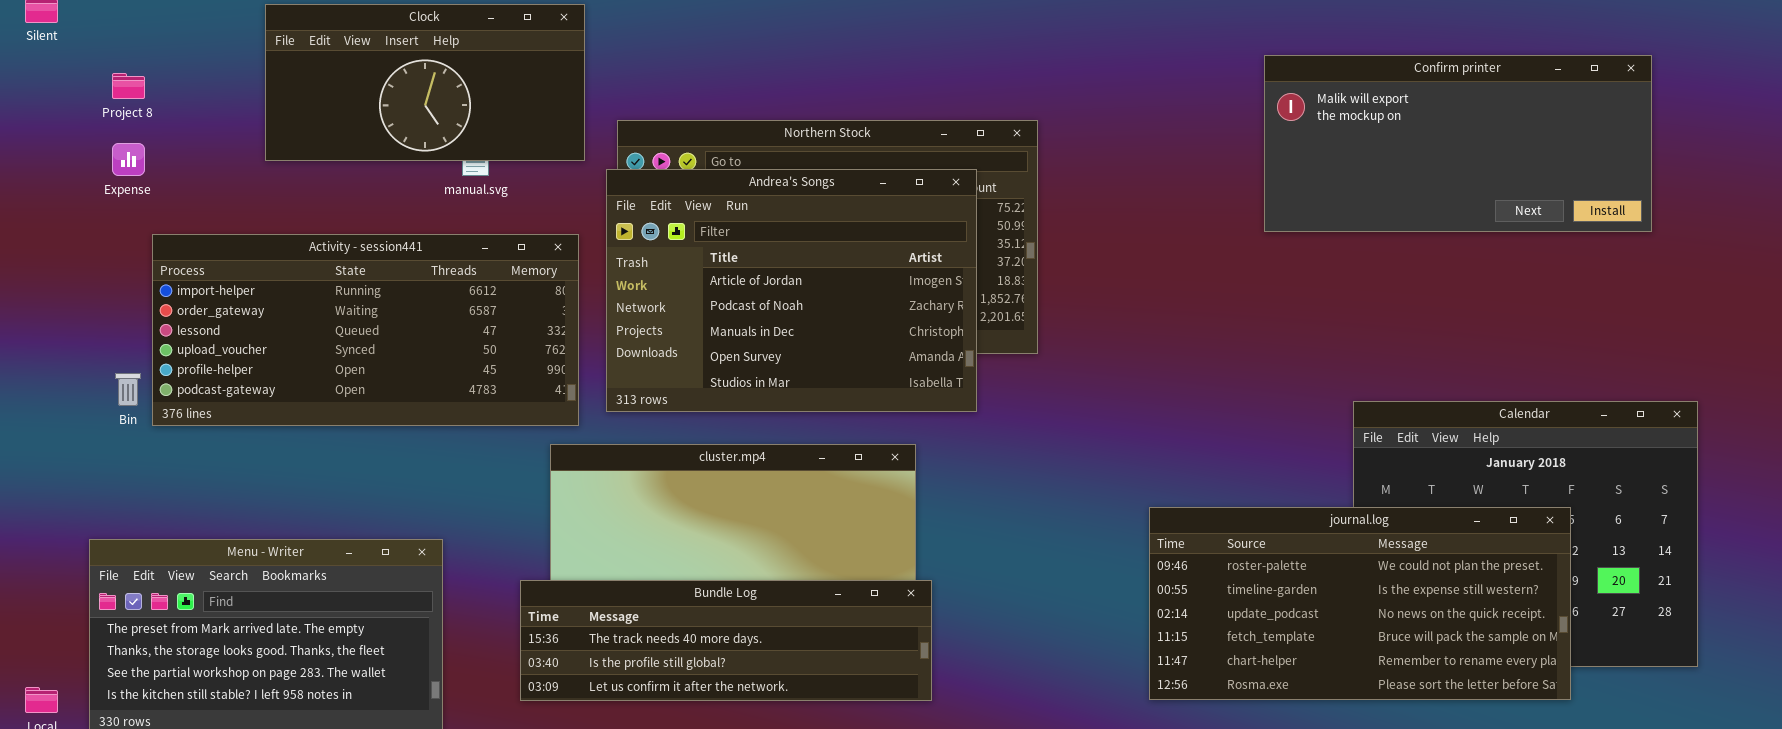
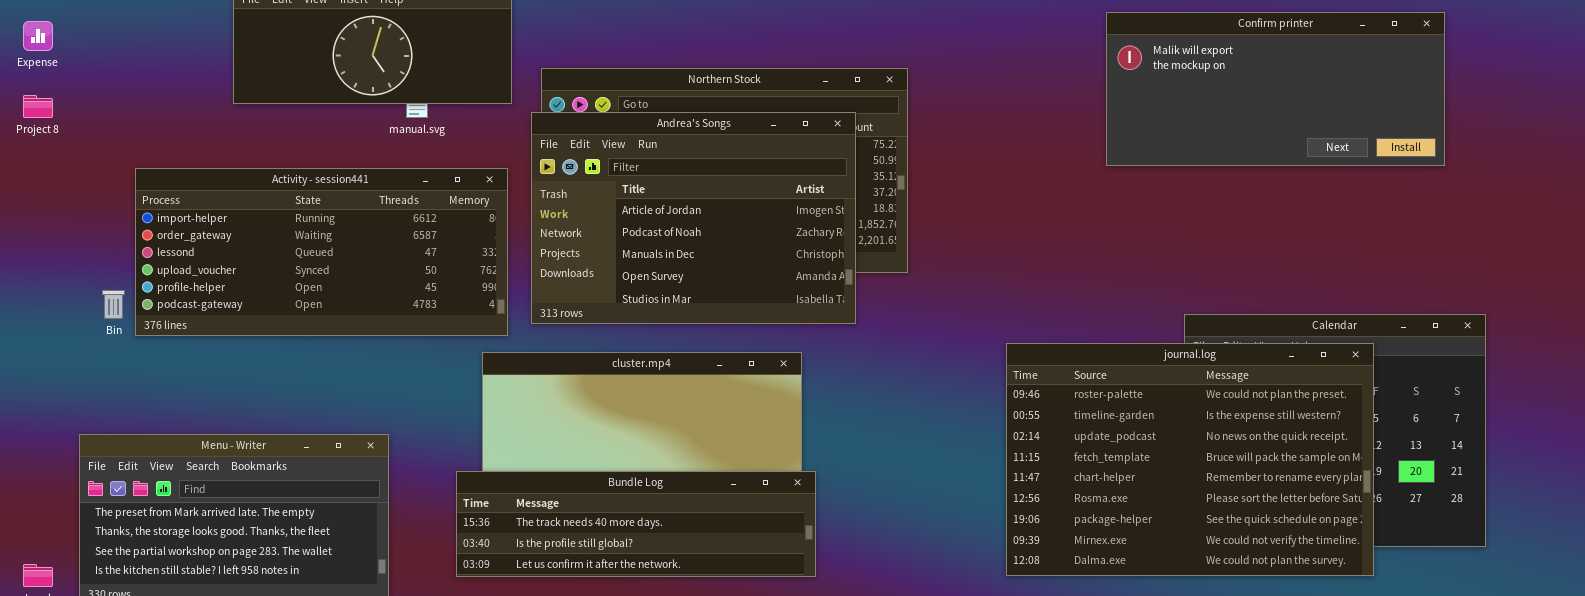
Project 8: [112,73,145,99] -> [23,95,53,118], moved
Expense: [112,143,145,176] -> [23,21,53,51], moved
journal.log: [1149,507,1571,700] -> [1006,343,1374,576], resized

